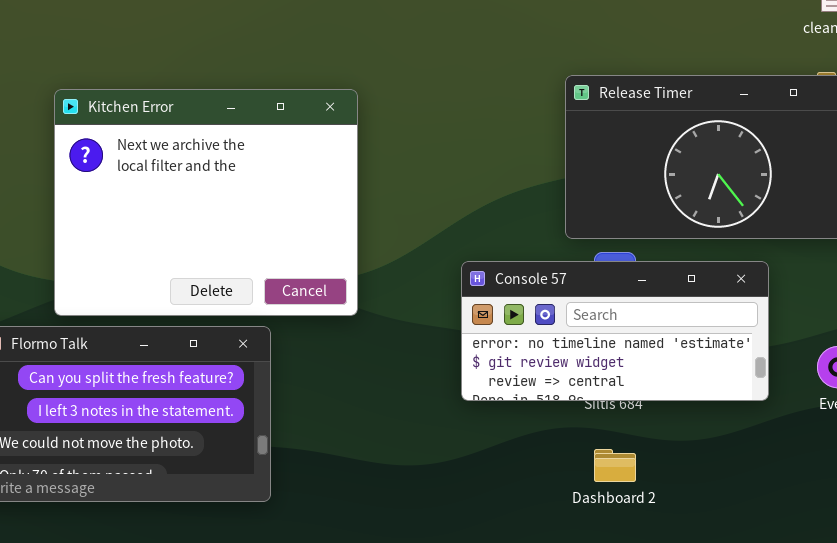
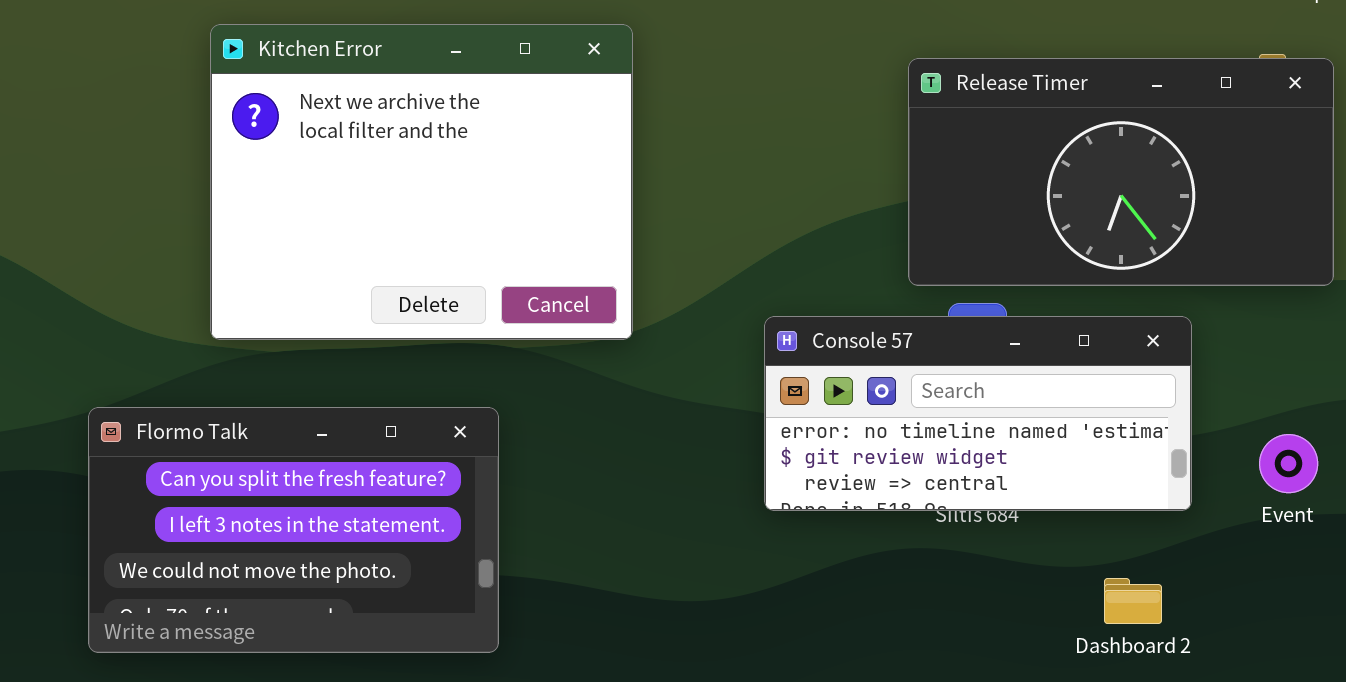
Kitchen Error: [54,89,358,316] -> [210,24,633,340], moved
Dashboard 2: [594,449,636,482] -> [1104,578,1162,624], moved

